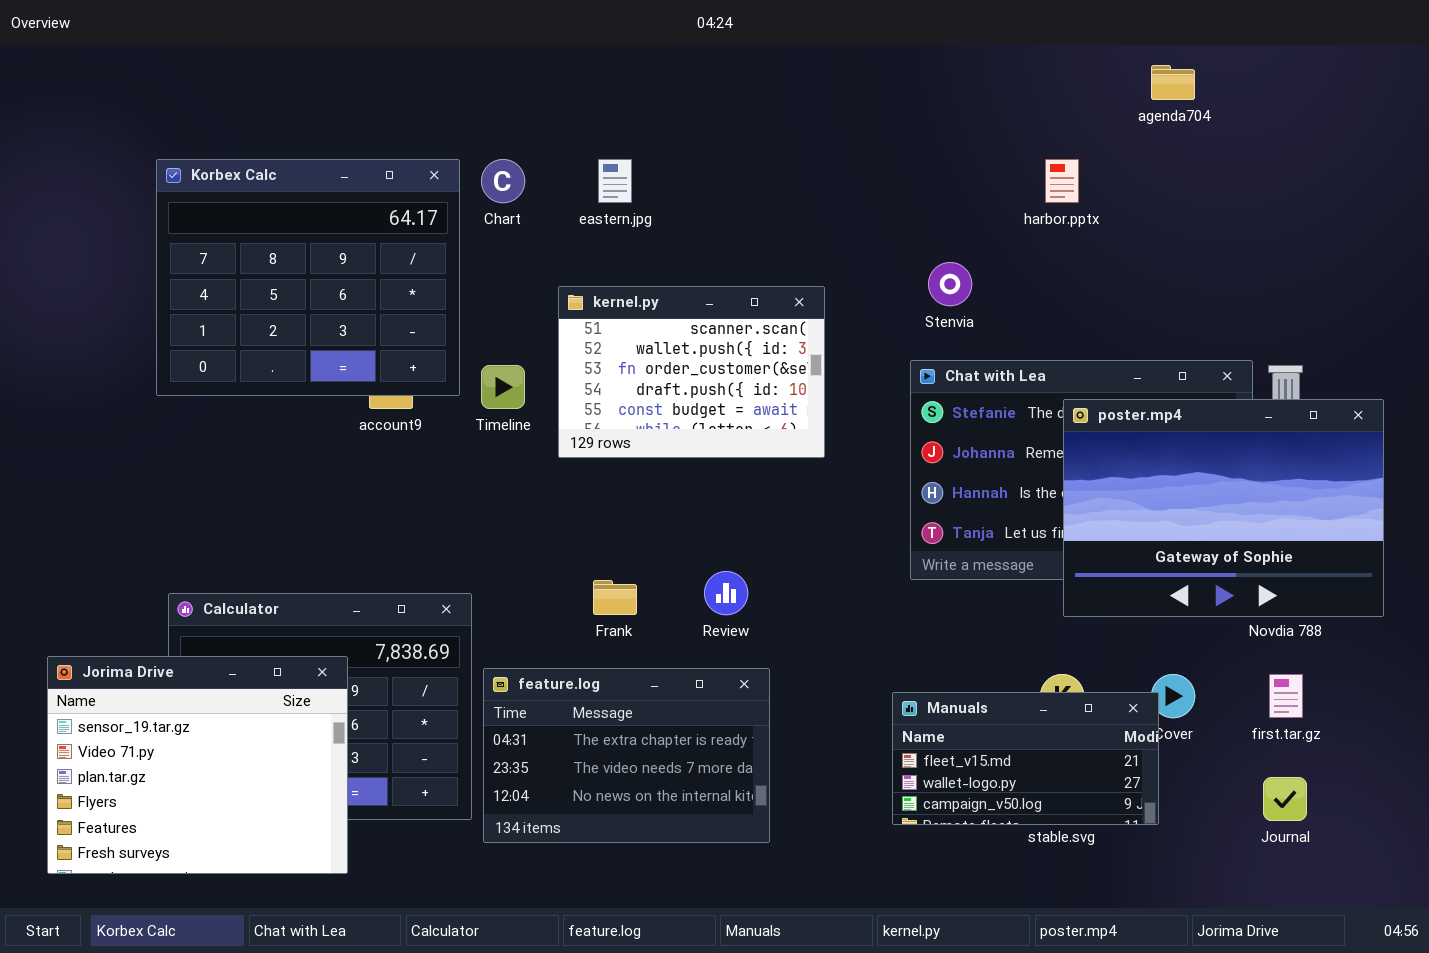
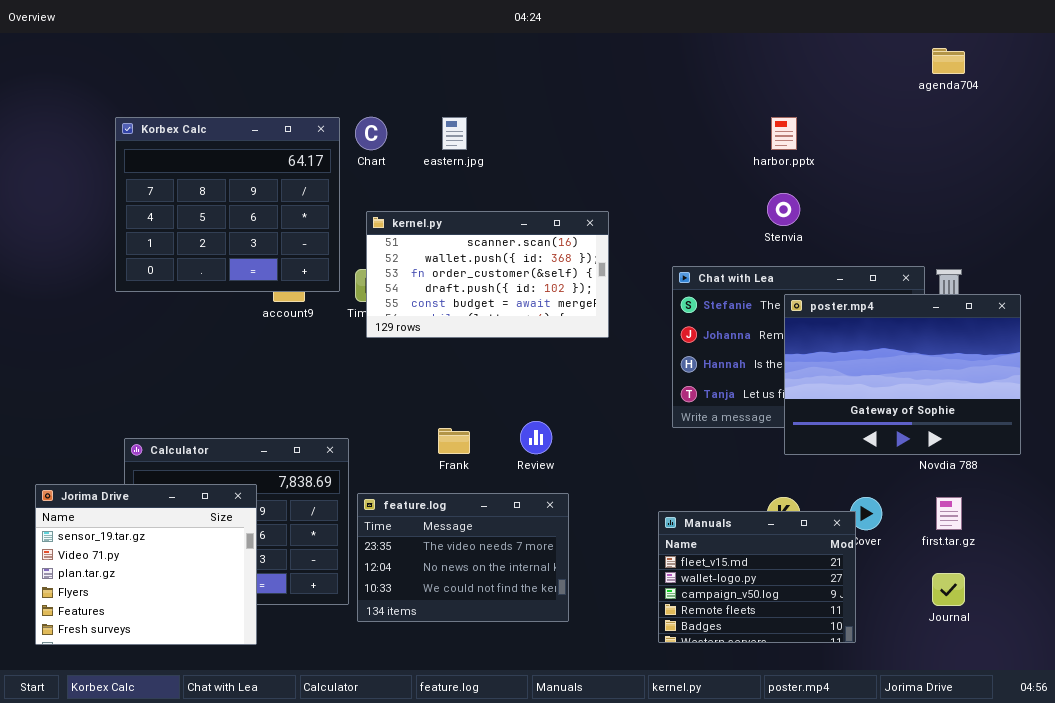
agenda704: [1151,65,1195,100] -> [932,48,965,74], moved
Stenvia: [928,262,972,306] -> [767,193,800,226], moved
kernel.py: [558,286,825,458] -> [366,211,609,338], resized
feature.log: [483,668,770,843] -> [357,493,569,622], scrolled down 1 row
Manuals: [892,692,1159,825] -> [658,511,856,643], resized

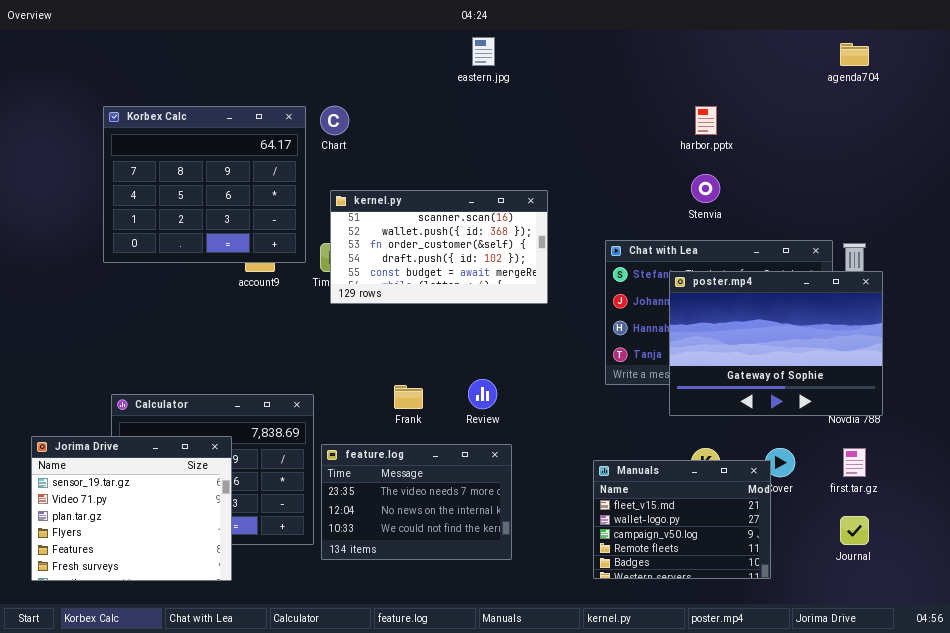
eastern.jpg: [442,117,467,150] -> [472,37,495,66], moved
poster.mp4: [784,294,1021,455] -> [669,271,883,416], moved

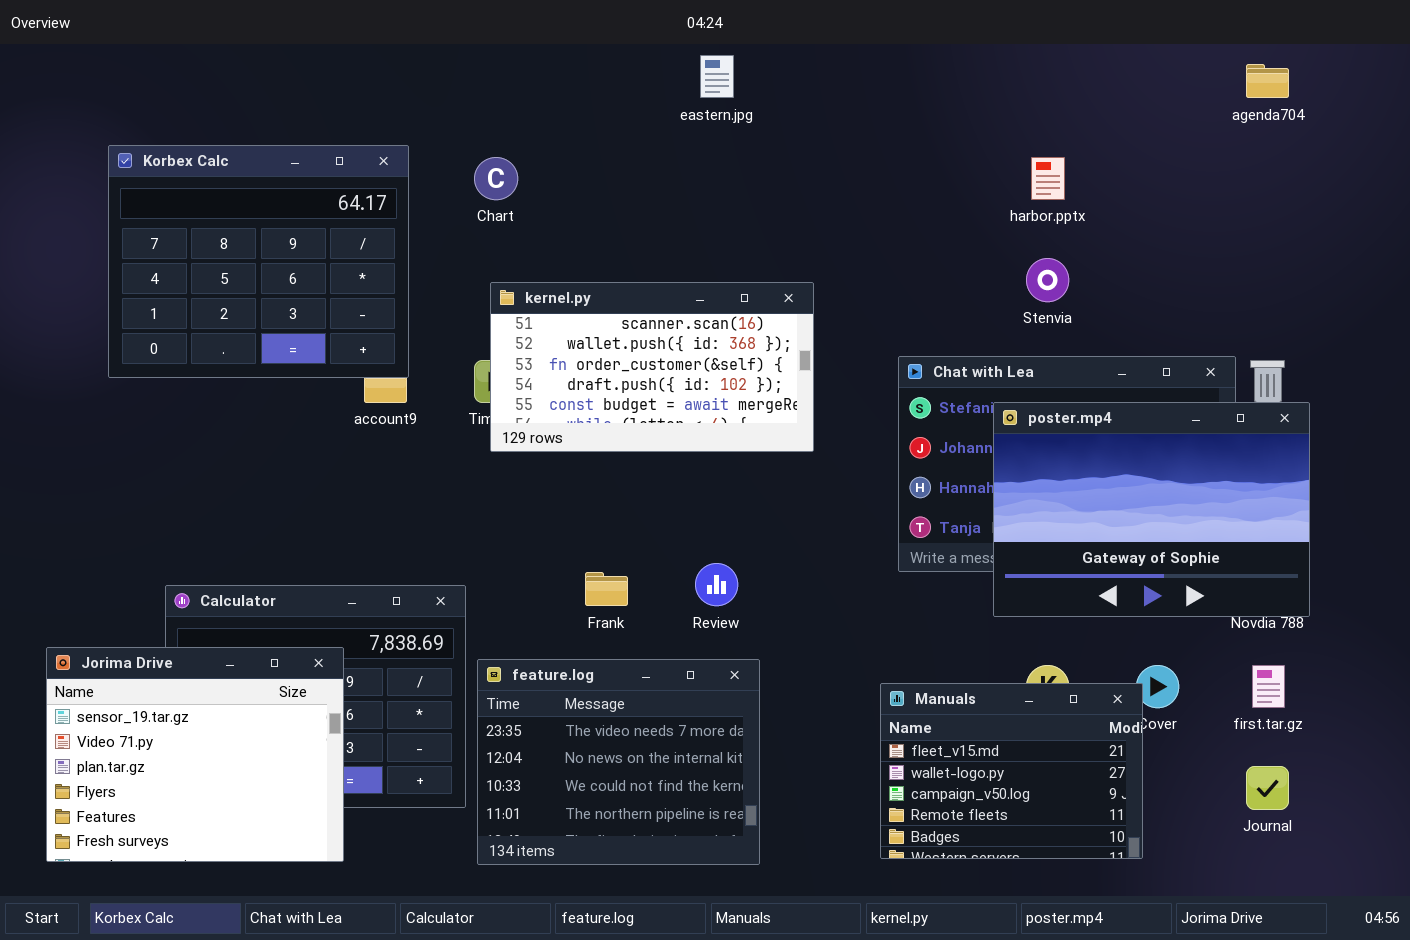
Korbex Calc: [103,106,306,263] -> [108,145,409,378], moved
feature.log: [321,444,512,560] -> [477,659,760,865], resized

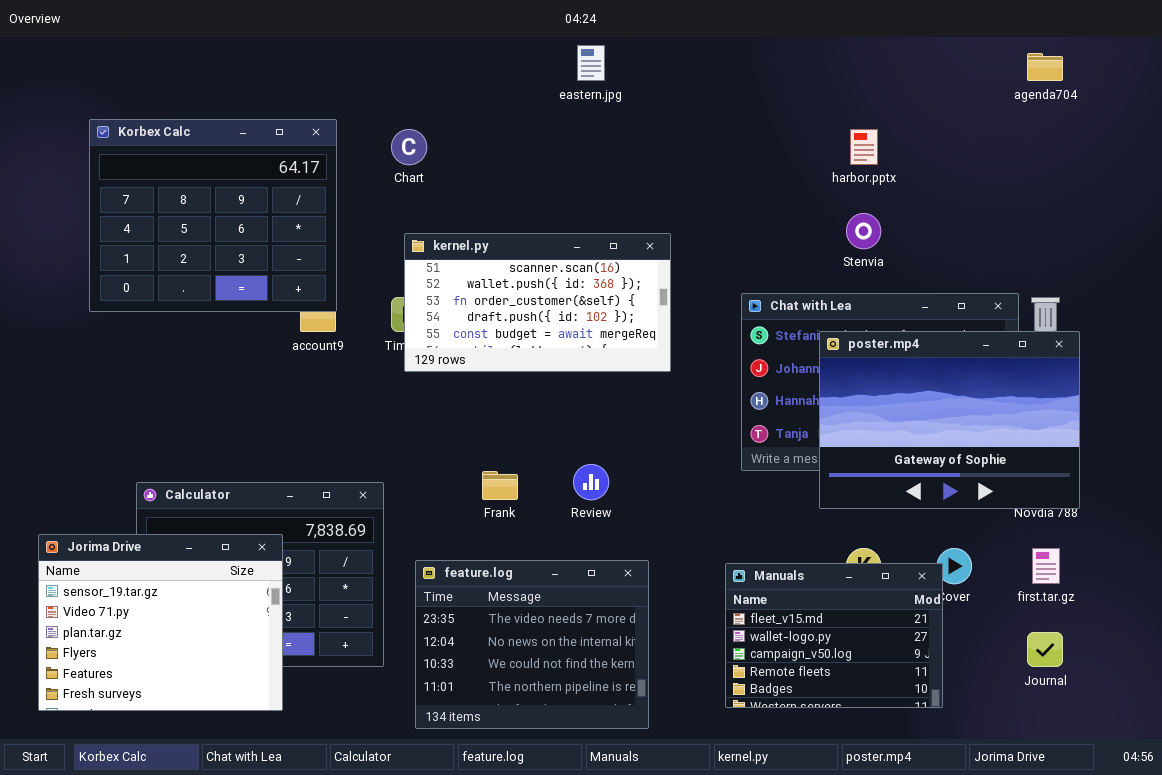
feature.log: [477,659,760,865] -> [415,560,649,729], moved

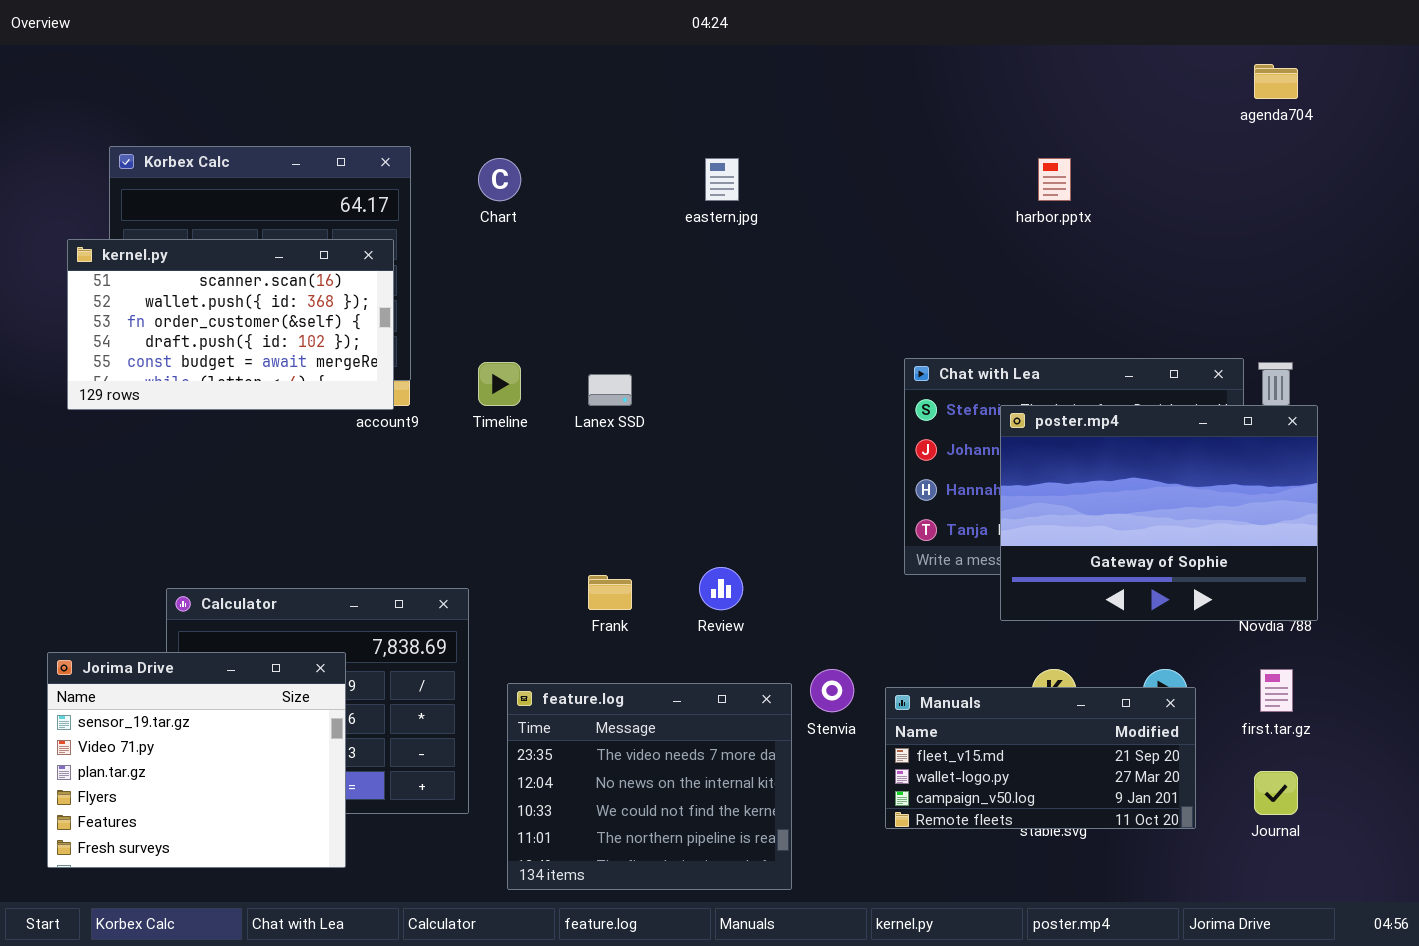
eastern.jpg: [577,45,605,81] -> [705,158,739,201], moved
Stenvia: [846,213,881,249] -> [810,669,854,712], moved
kernel.py: [404,233,671,372] -> [67,239,394,410], moved
Manuals: [725,563,943,708] -> [885,687,1196,829], resized

